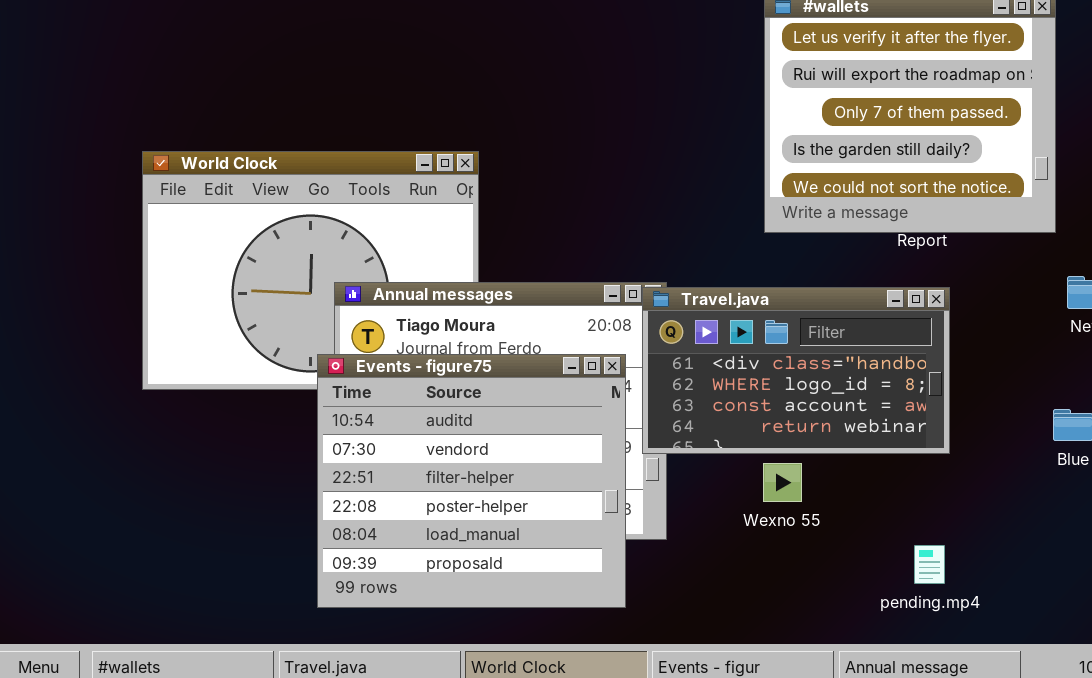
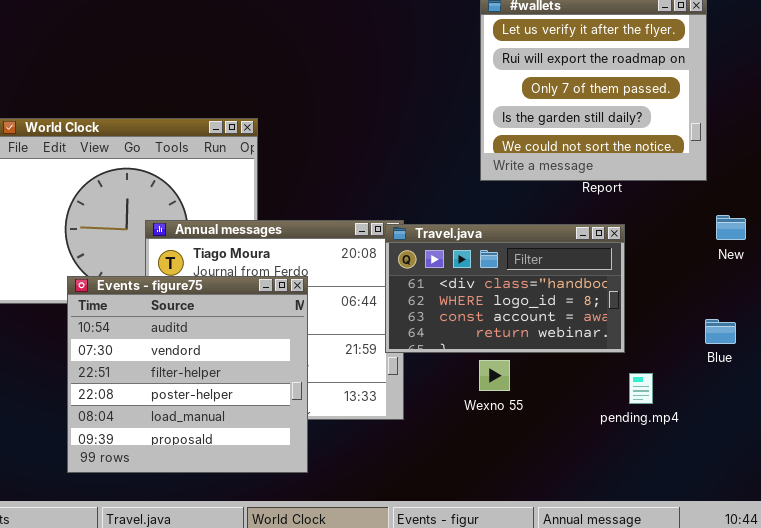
Events - figure75: [317,354,626,608] -> [67,276,308,473], moved
pending.mp4: [914,545,945,584] -> [629,373,653,404], moved

